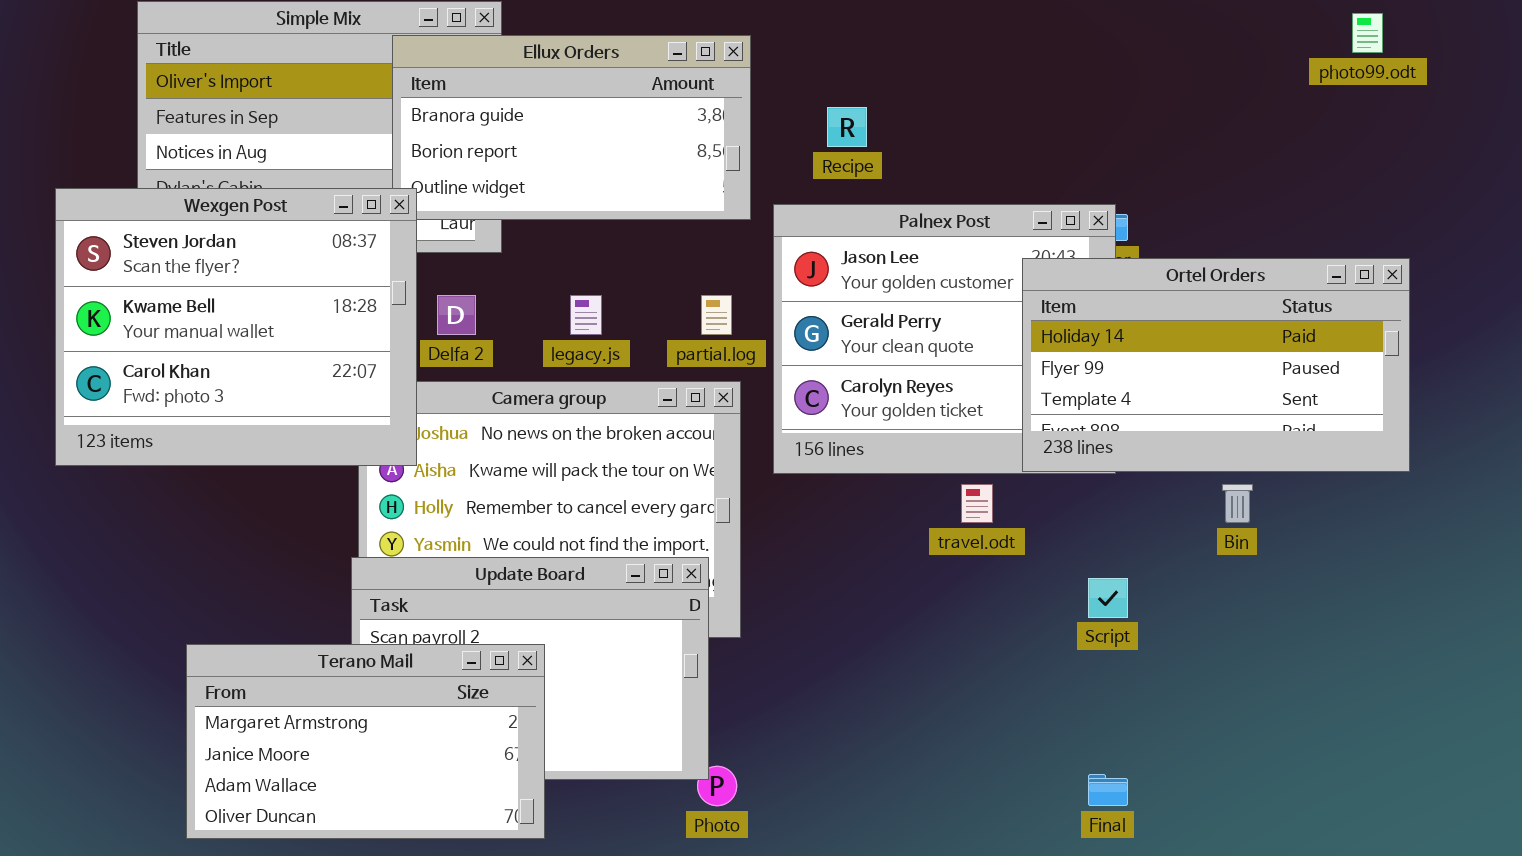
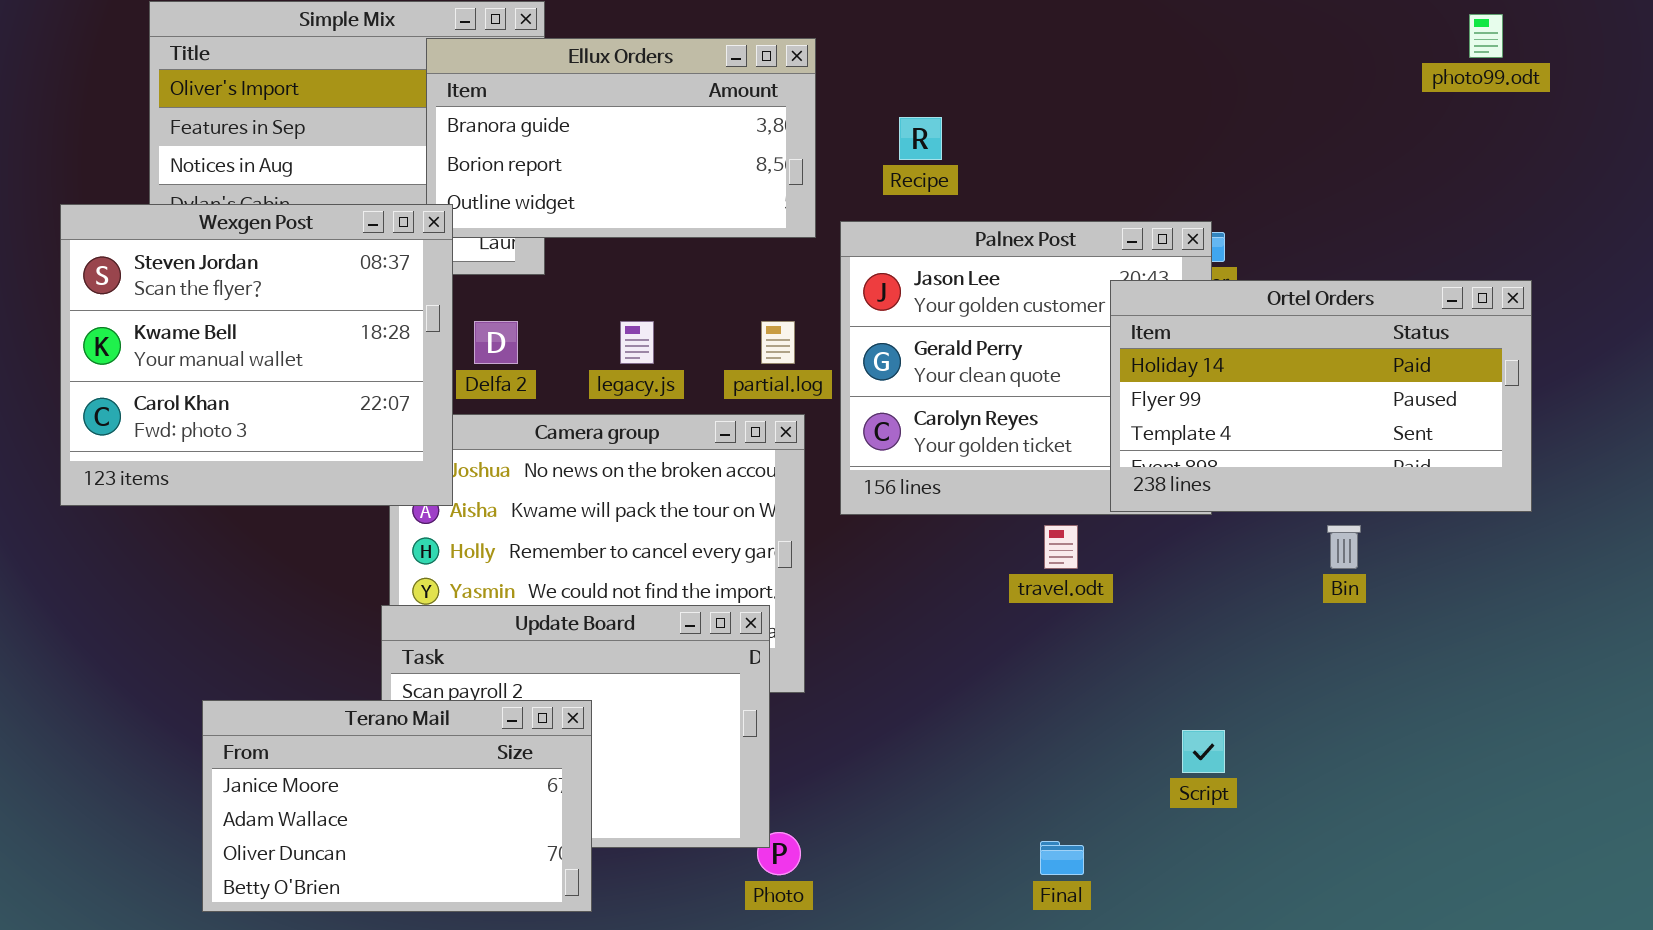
Script: [1088,578,1128,618] -> [1182,730,1225,773], moved
Terano Mail: [186,644,545,839] -> [202,700,592,912], scrolled down 1 row
Final: [1088,774,1128,806] -> [1040,841,1084,875], moved

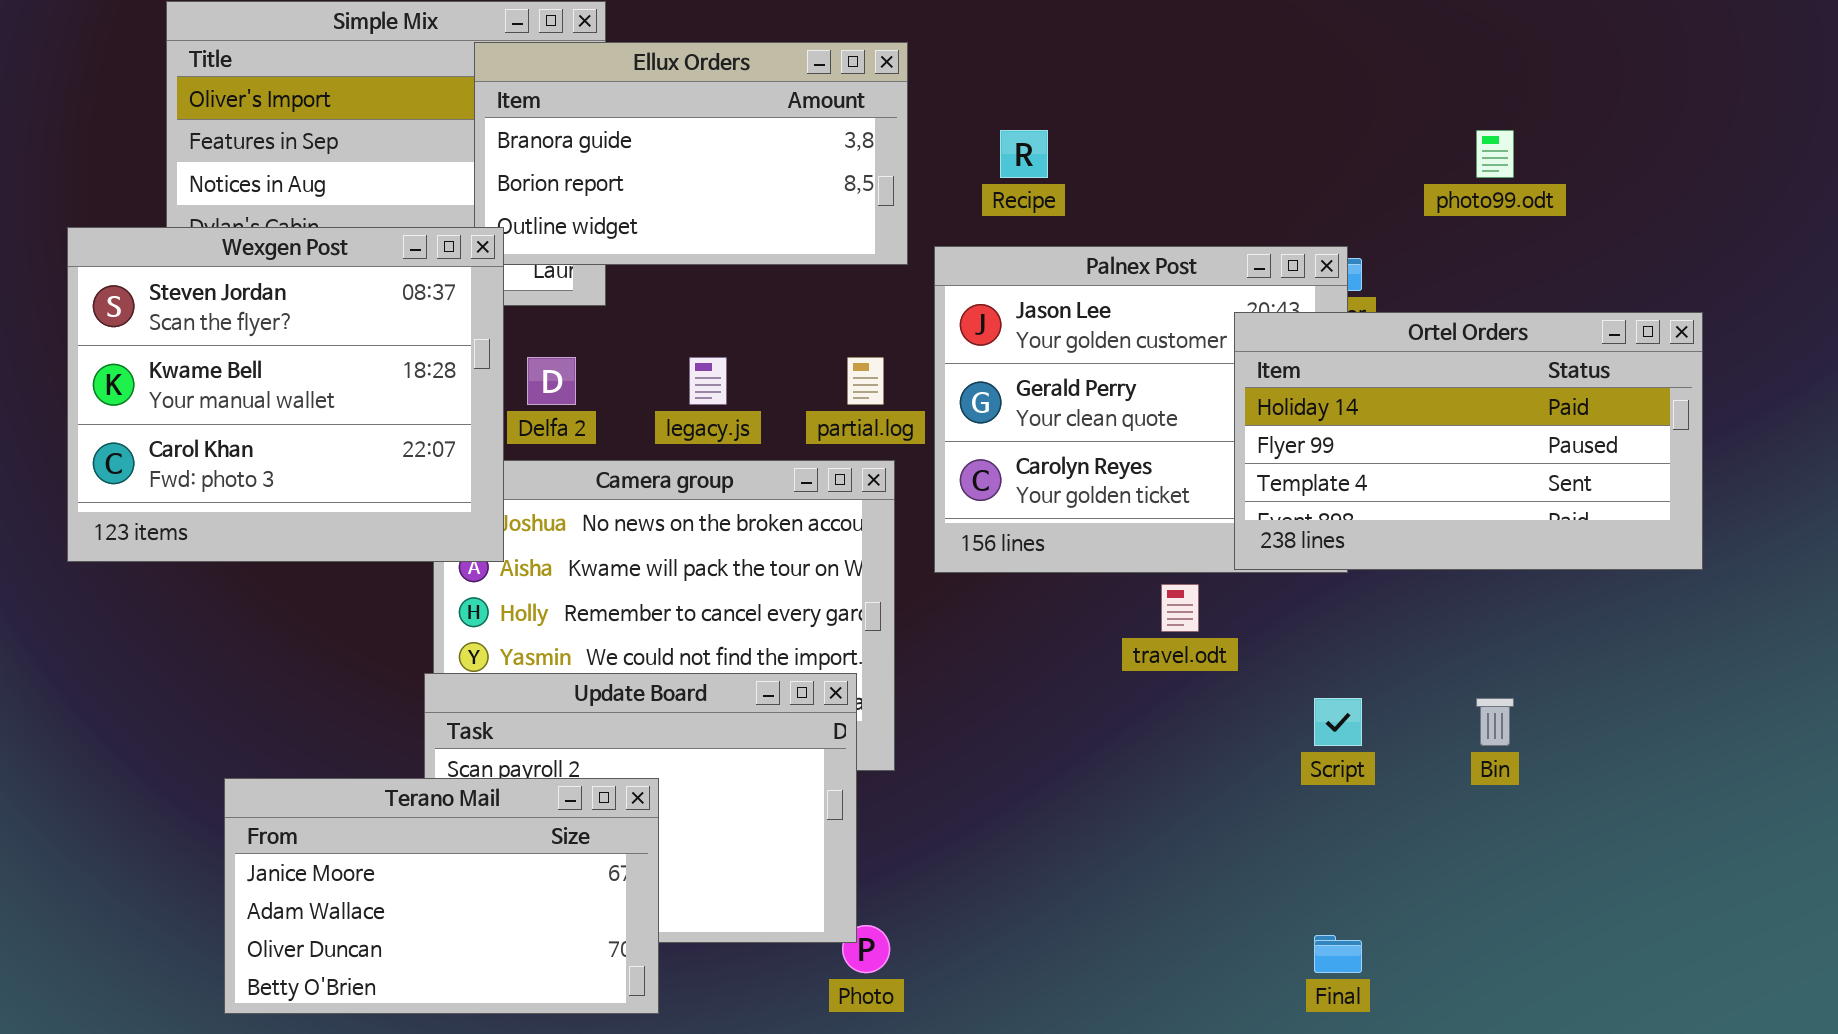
photo99.odt: [1469,14,1503,58] -> [1476,130,1514,178], moved
Bin: [1327,525,1361,569] -> [1476,698,1514,746], moved
Script: [1182,730,1225,773] -> [1314,698,1362,746], moved
Final: [1040,841,1084,875] -> [1314,935,1362,973], moved

